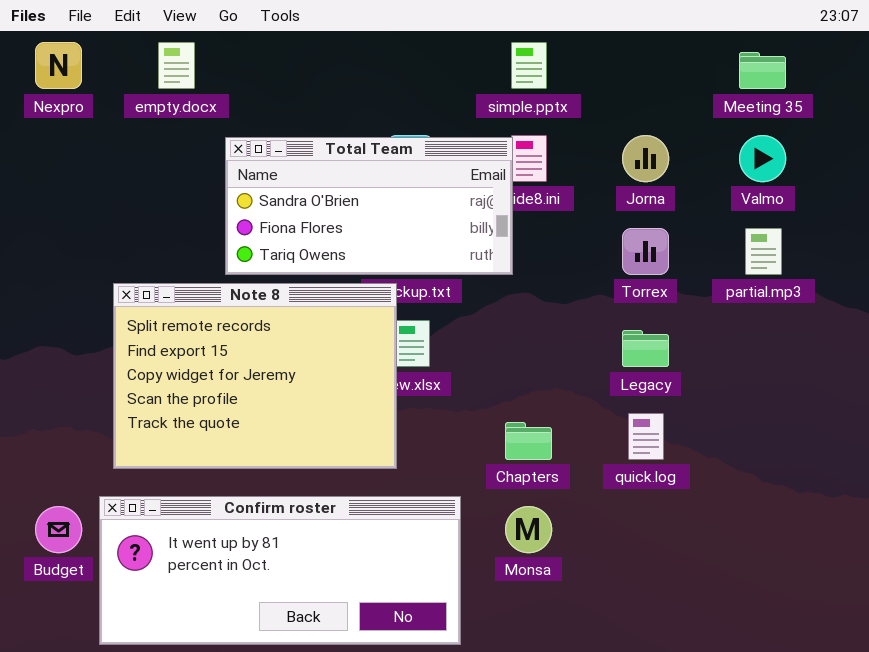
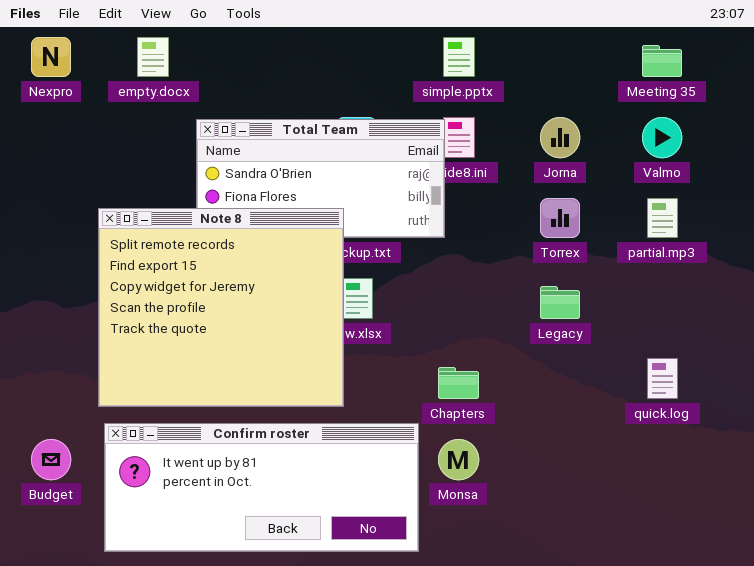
Note 8: [113,283,397,469] -> [98,208,344,407], resized
quick.log: [628,413,664,460] -> [647,358,678,399], moved
Confirm roster: [99,496,461,645] -> [104,423,419,552], moved

